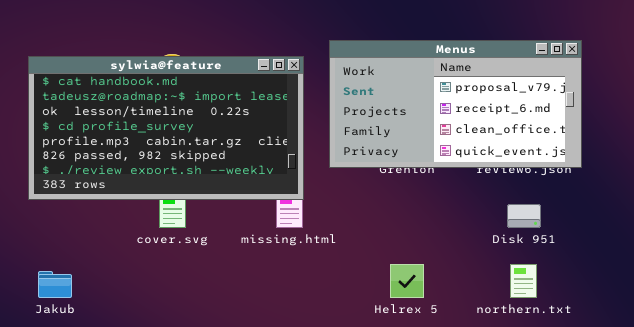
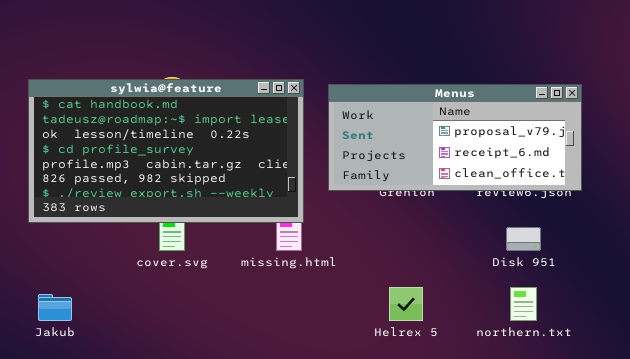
Menus: [329,40,582,168] -> [328,84,582,191], resized

